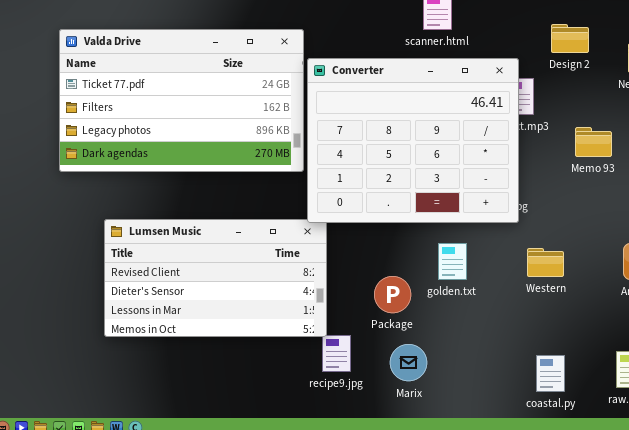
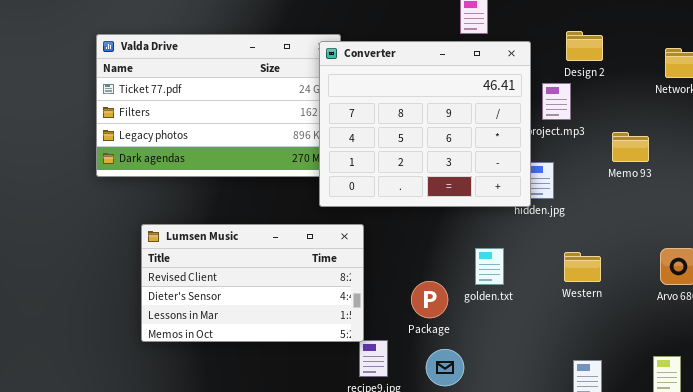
Design 2: [551,24,589,53] -> [566,31,603,61], moved
Converter: [307,58,519,223] -> [319,41,531,207], moved

